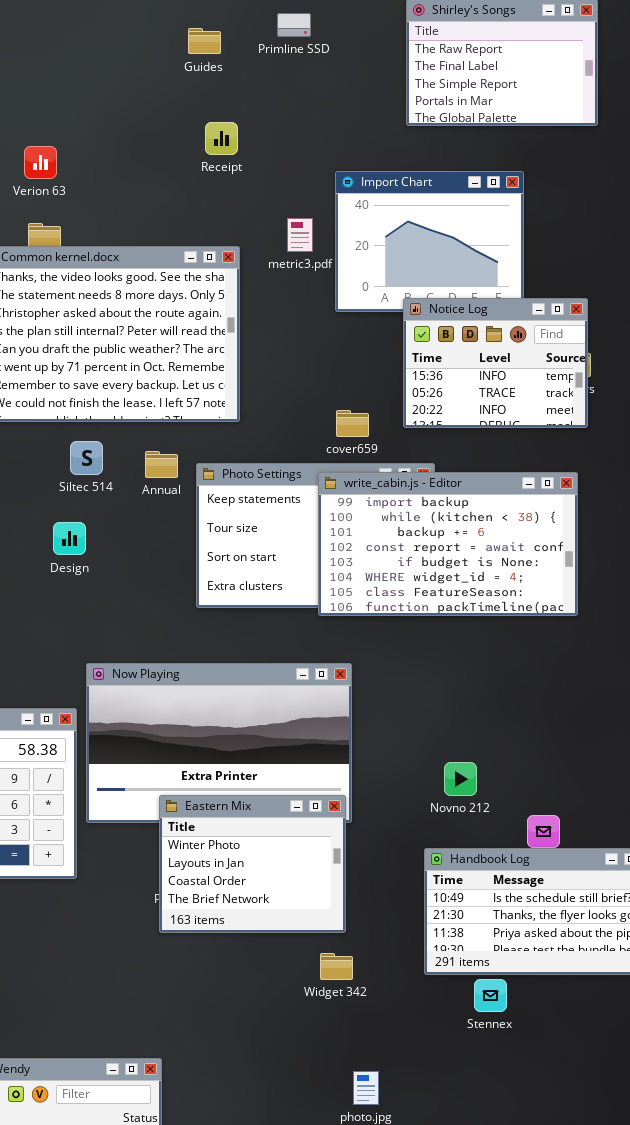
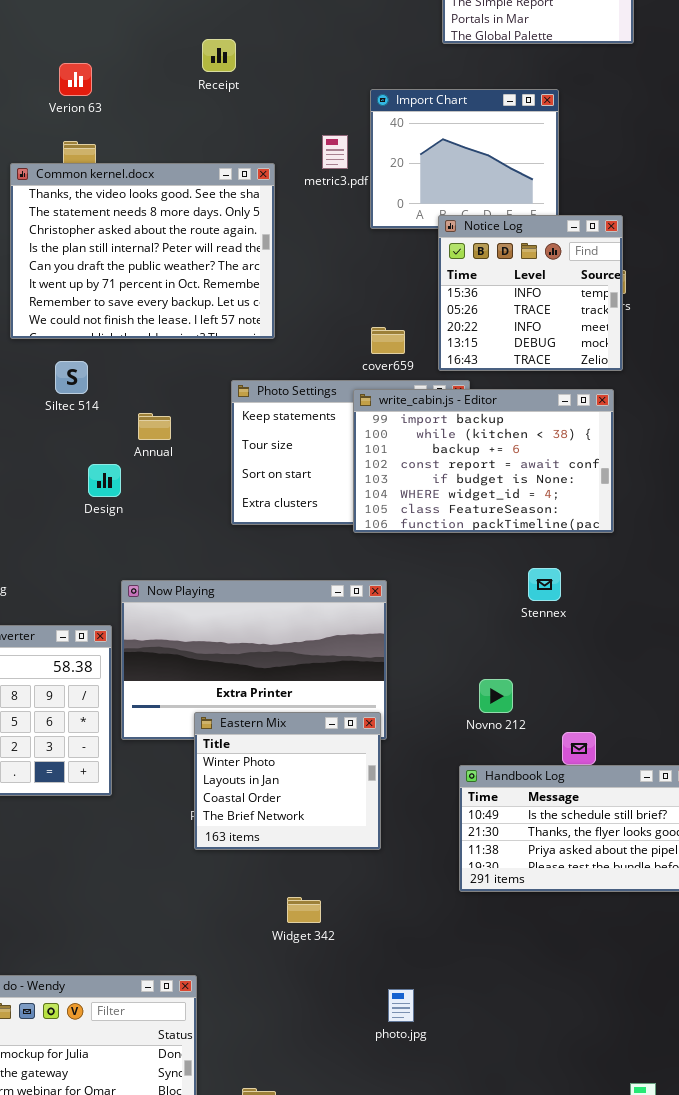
Receipt: [205,122,238,155] -> [202,39,236,72], moved
Notice Log: [403,298,588,428] -> [438,215,623,371], resized
Siltec 514: [70,441,103,475] -> [55,361,88,394], moved
Annual: [145,451,178,478] -> [138,413,171,440], moved
Design: [53,522,86,555] -> [88,464,121,497], moved
Widget 342: [320,953,353,980] -> [287,897,321,923], moved
Stennex: [474,979,507,1012] -> [528,568,561,601], moved

